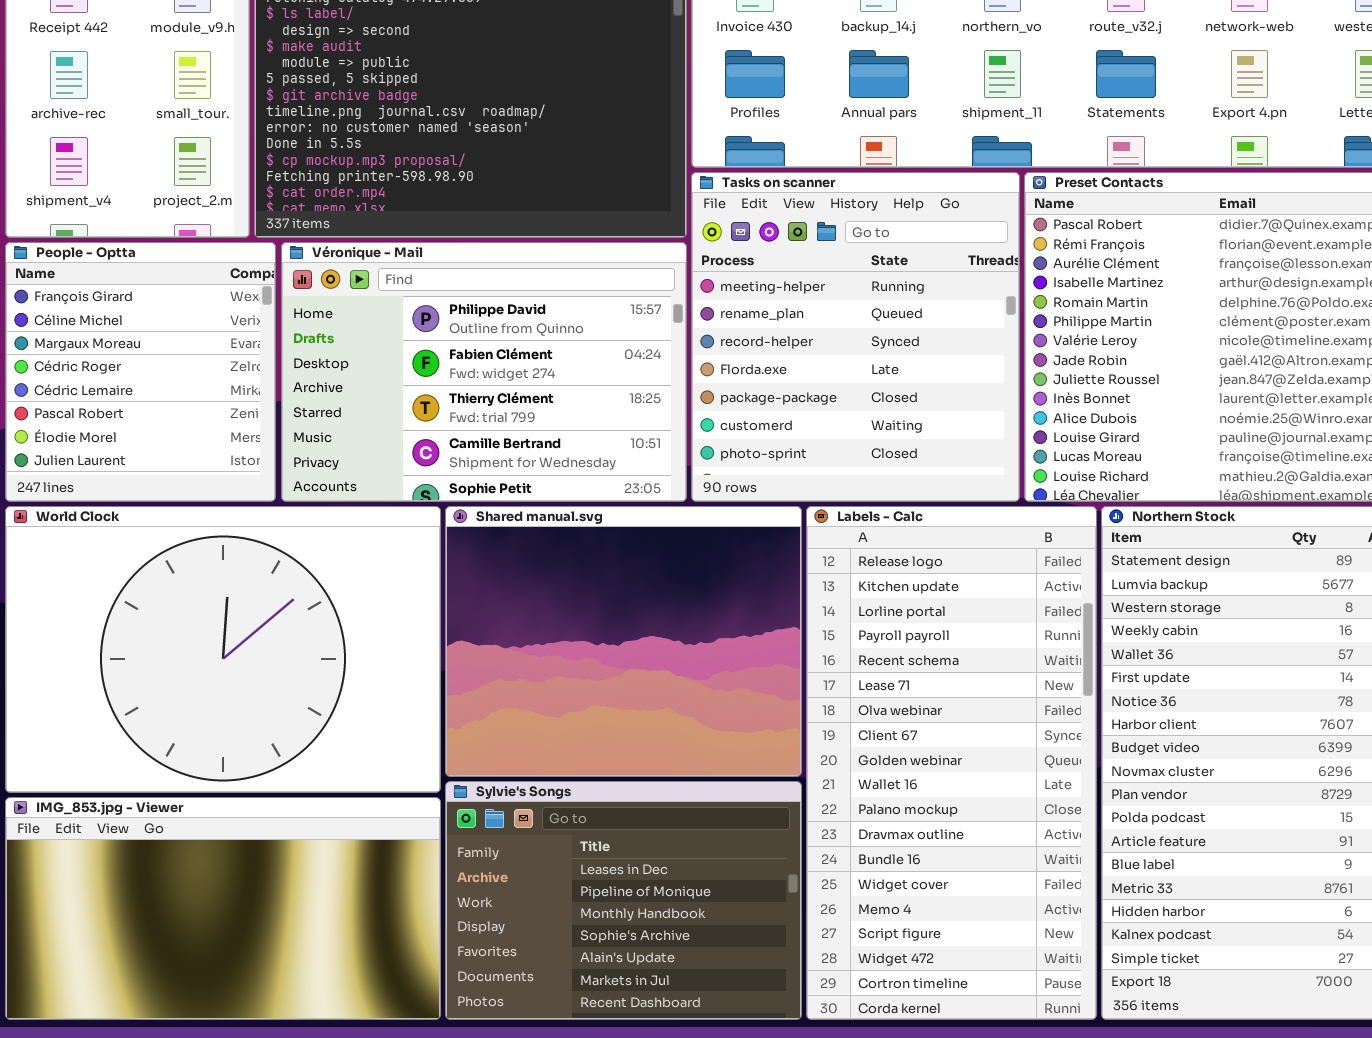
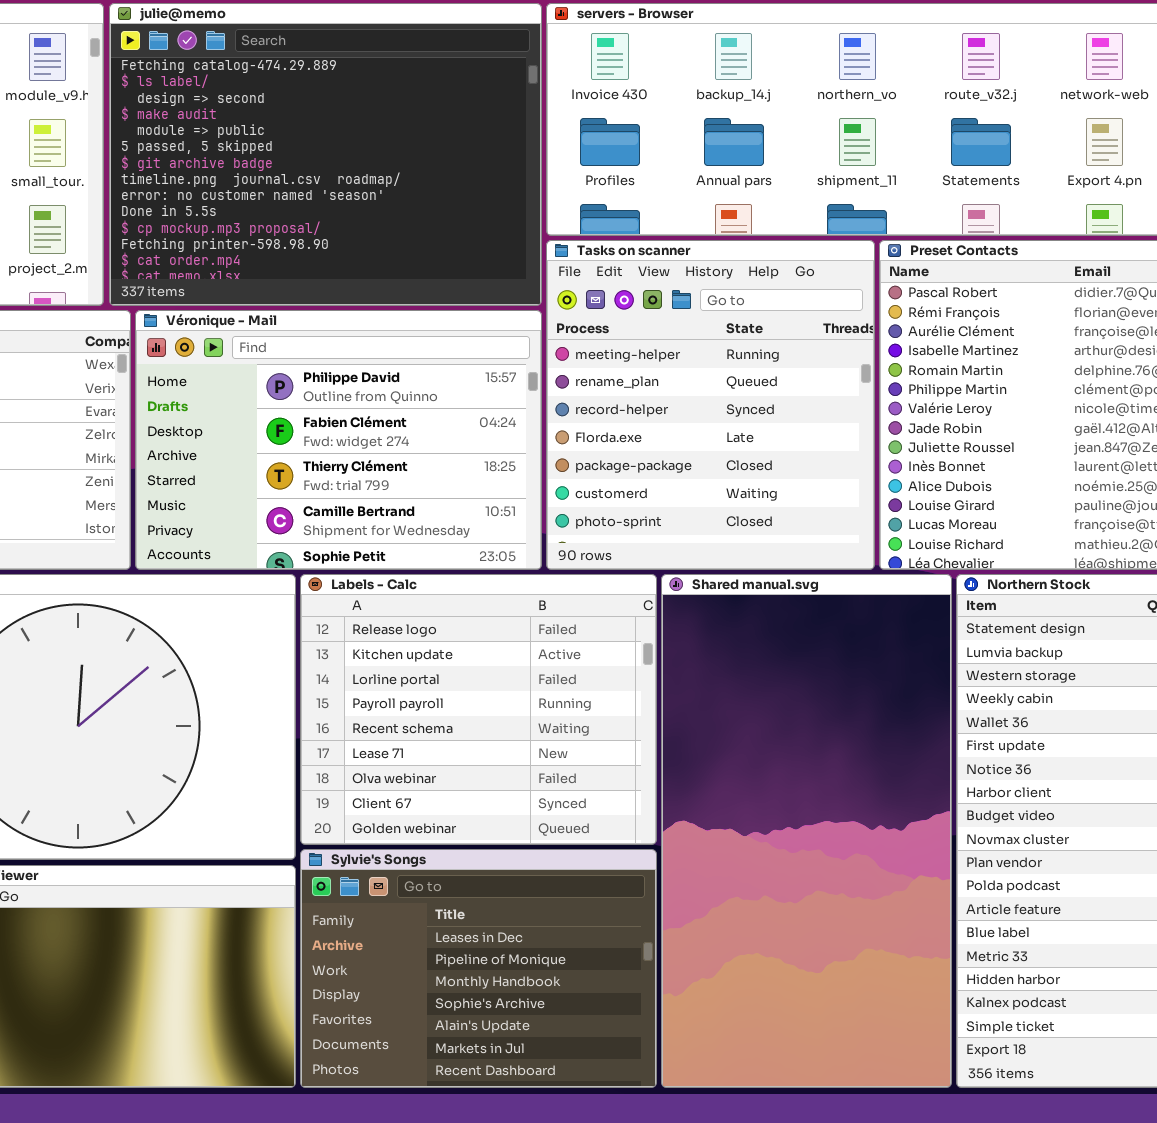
Shared manual.svg: [445,506,802,777] -> [661,574,952,1088], moved, resized
Labels - Calc: [806,506,1097,1020] -> [300,574,657,845], moved, resized

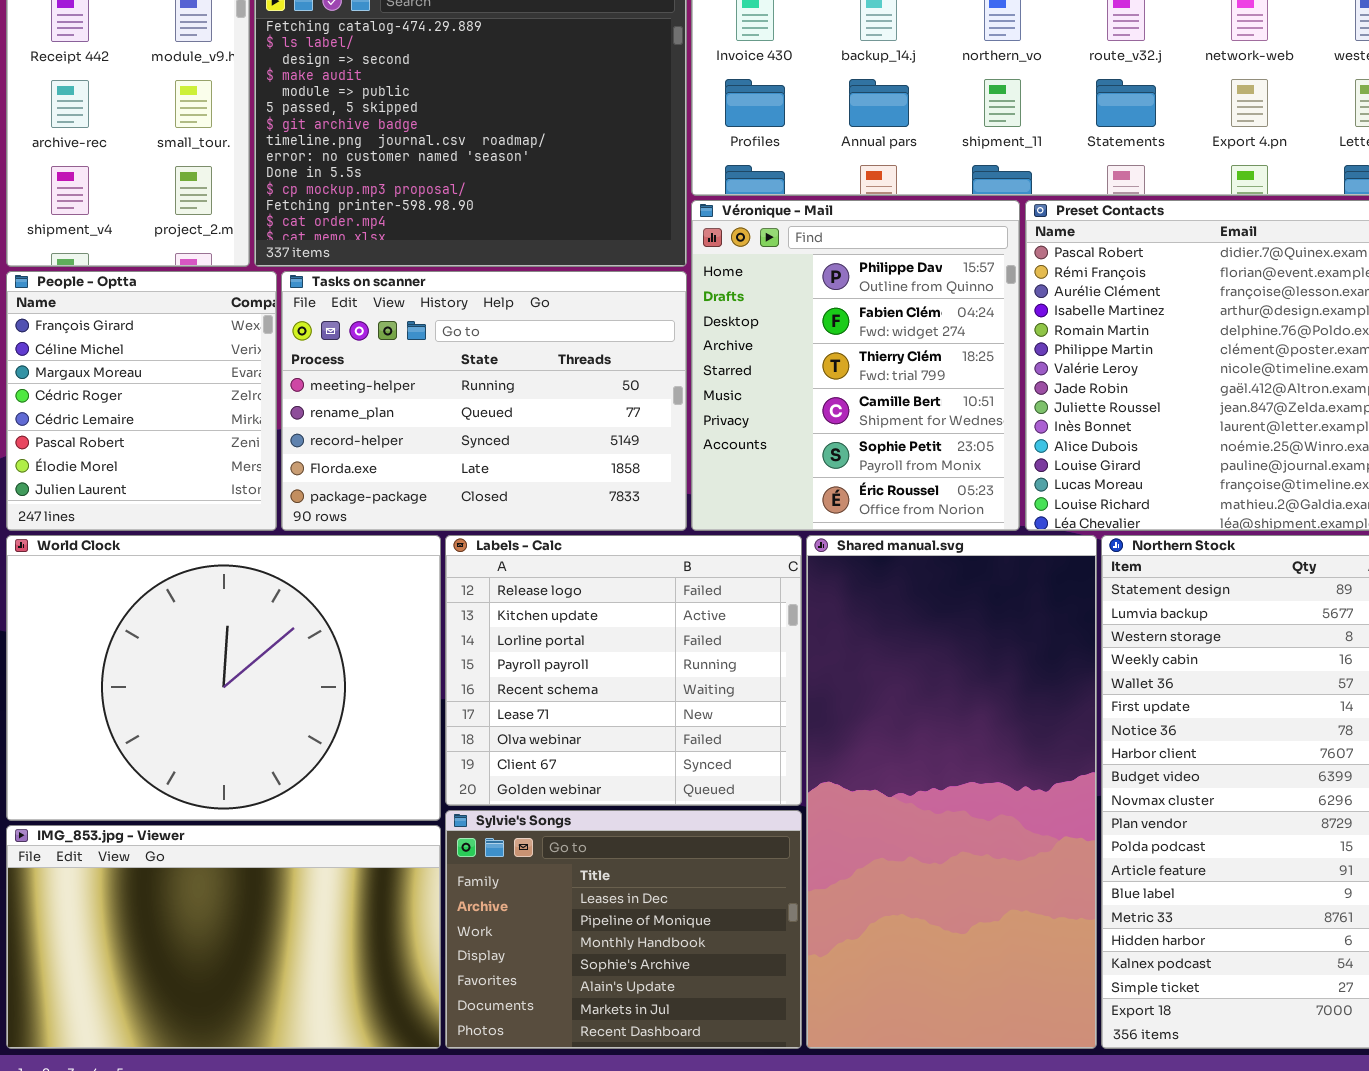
Tasks on scanner: [546,240,875,570] -> [281,271,687,531], moved, resized
Véronique - Mail: [135,310,542,570] -> [691,200,1020,531], moved, resized

